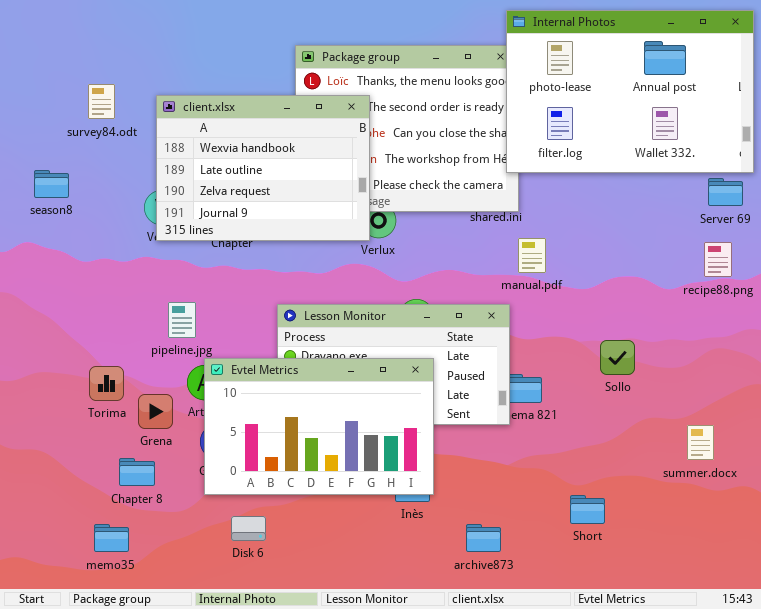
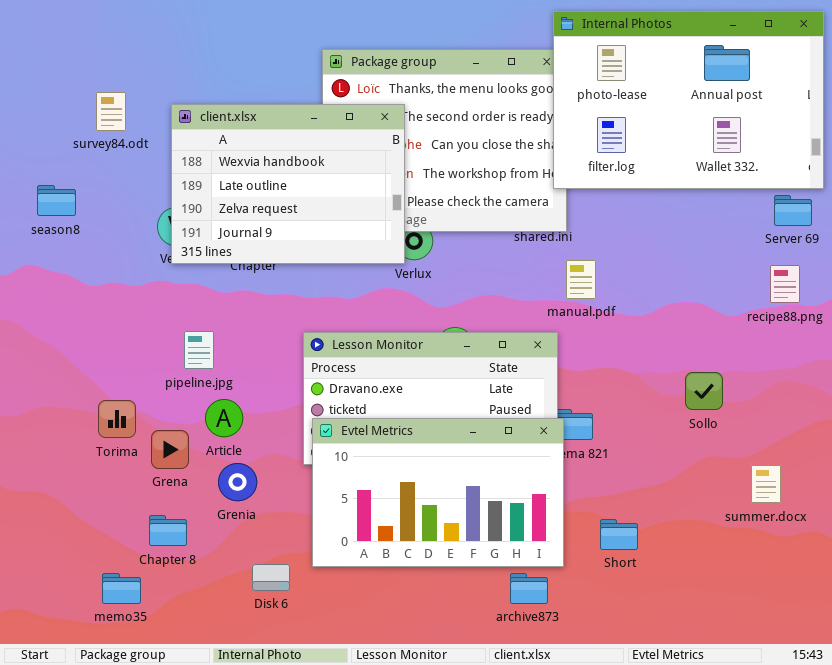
Sollo: [600,340,635,375] -> [685,372,723,410], moved
Evtel Metrics: [204,358,434,495] -> [312,418,564,567], moved
Chapter 8: [119,458,155,486] -> [149,515,187,546], moved
Short: [570,495,605,524] -> [600,519,638,550], moved

